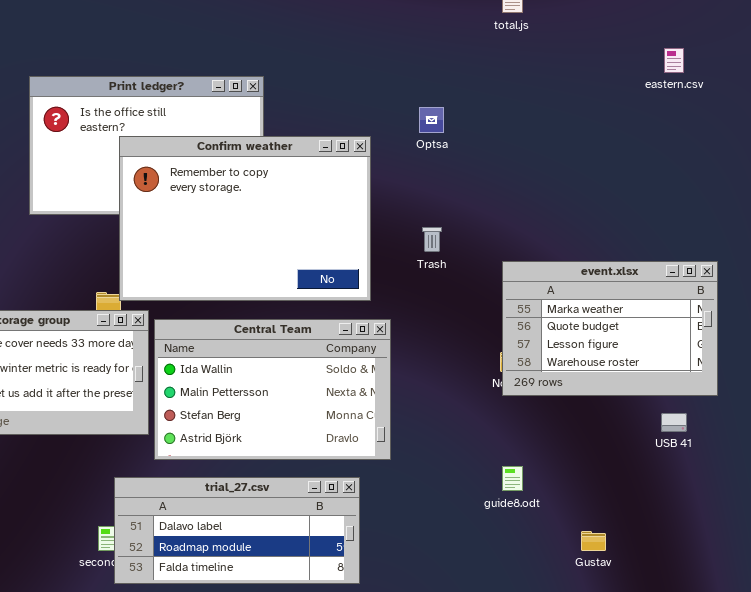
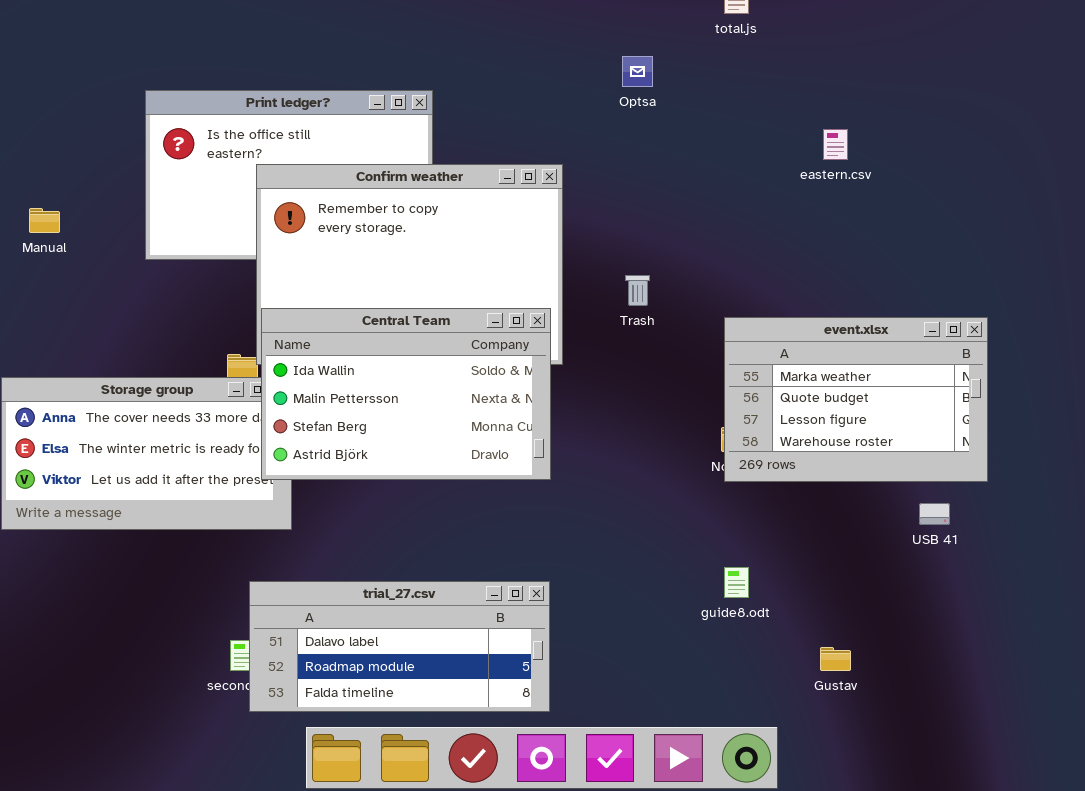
eastern.csv: [664,48,684,73] -> [823,129,848,160], moved
Optsa: [419,107,444,133] -> [622,56,653,87], moved
Central Team: [154,319,391,460] -> [261,308,551,480], moved

